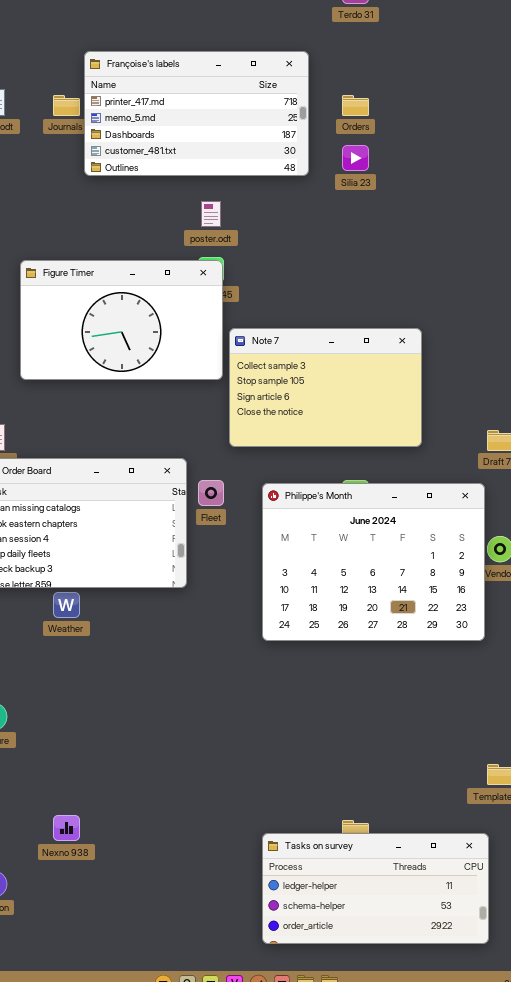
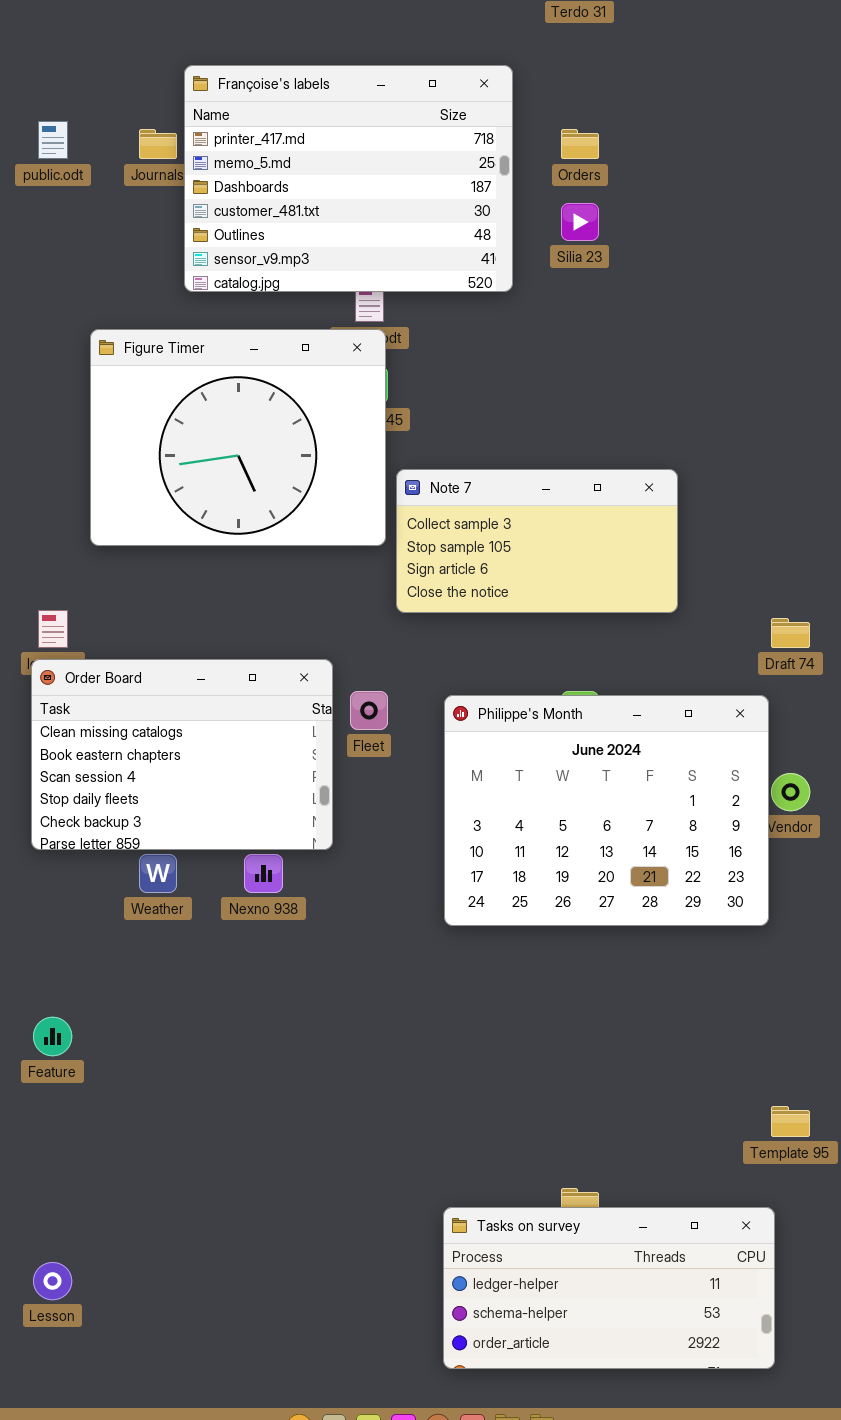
Françoise's labels: [84,51,309,176] -> [184,65,513,292], resized
Figure Timer: [20,260,223,380] -> [90,329,386,546], resized
Note 7: [229,328,422,447] -> [396,469,678,613], resized
Nexno 938: [53,815,80,841] -> [244,854,283,893], moved

